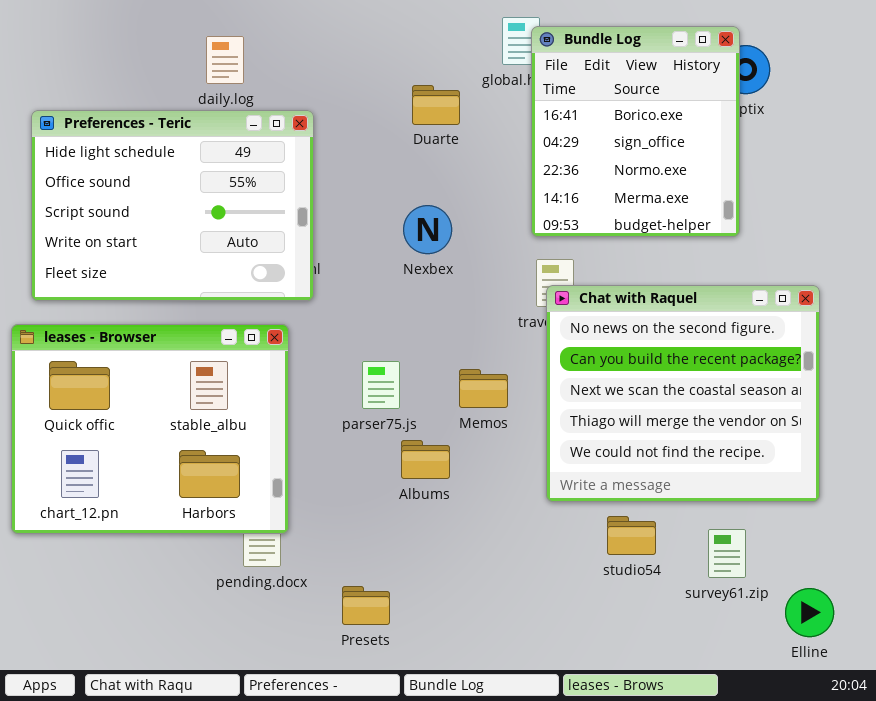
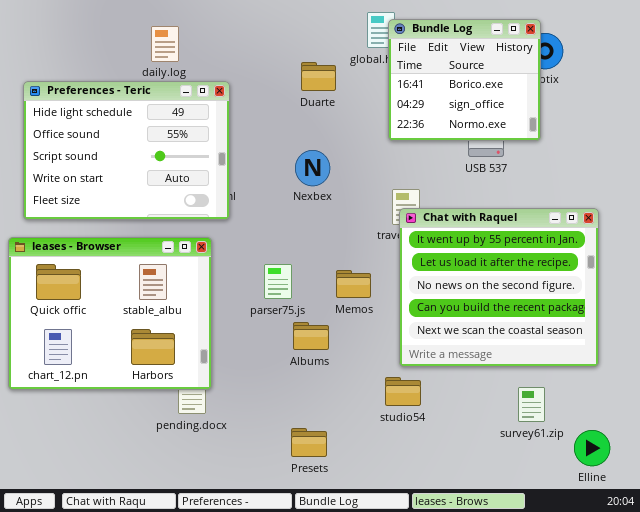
Bundle Log: [531,26,740,237] -> [388,19,541,141], resized
Chat with Raquel: [546,285,820,502] -> [399,208,599,367], scrolled up 2 rows
studio54: [607,516,656,555] -> [385,377,421,406], moved
Presets: [342,586,390,625] -> [291,428,327,457], moved

